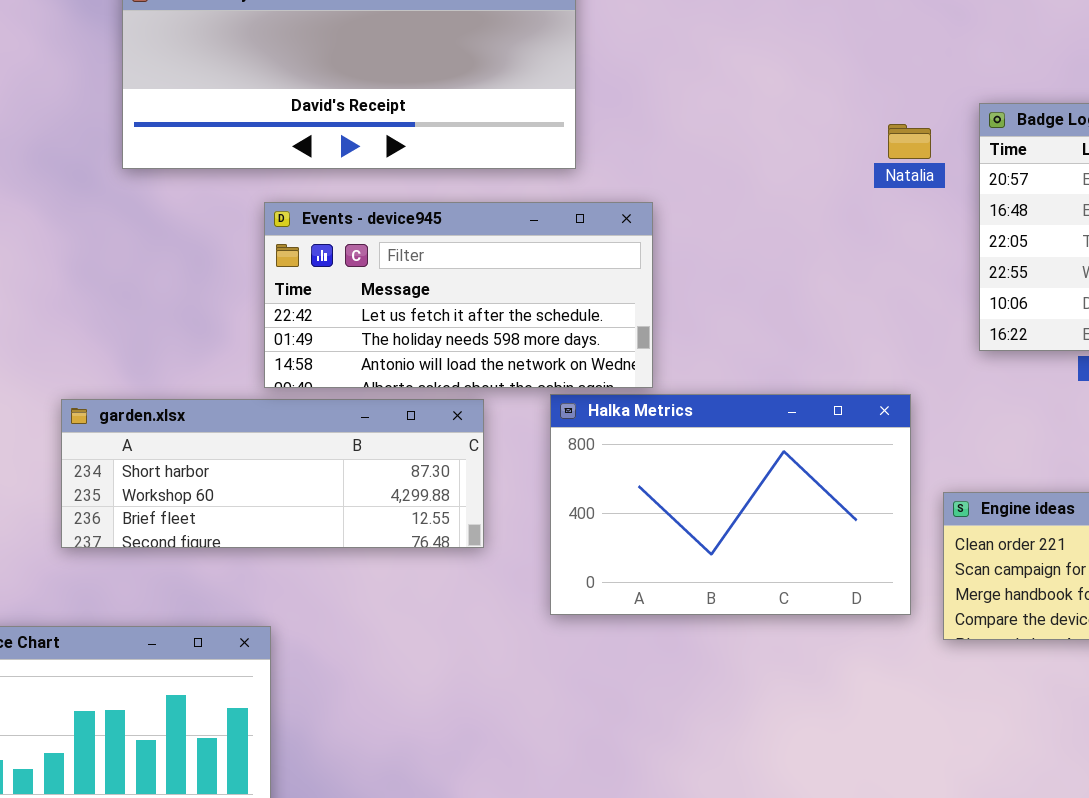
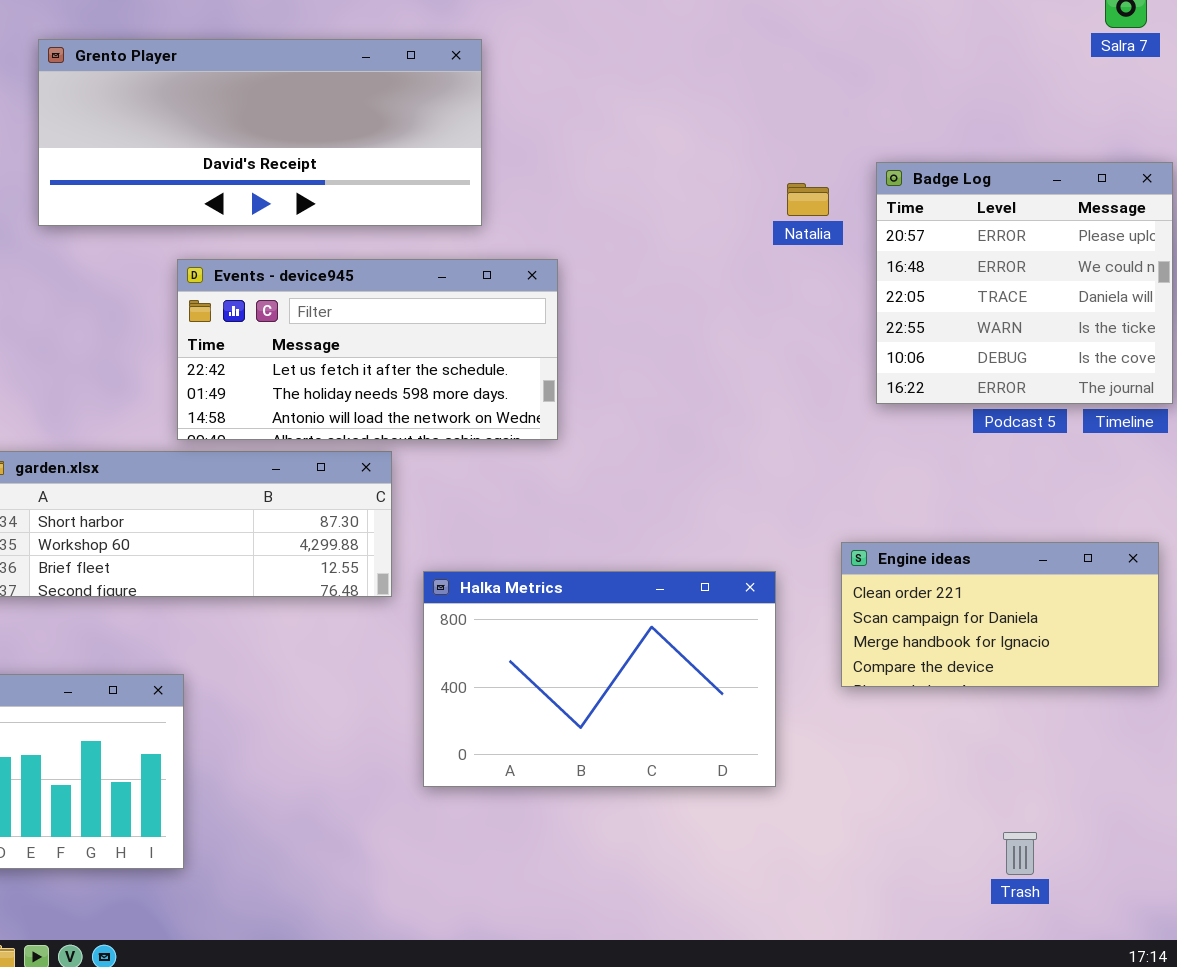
Halka Metrics: [550,394,911,615] -> [423,571,776,787], moved

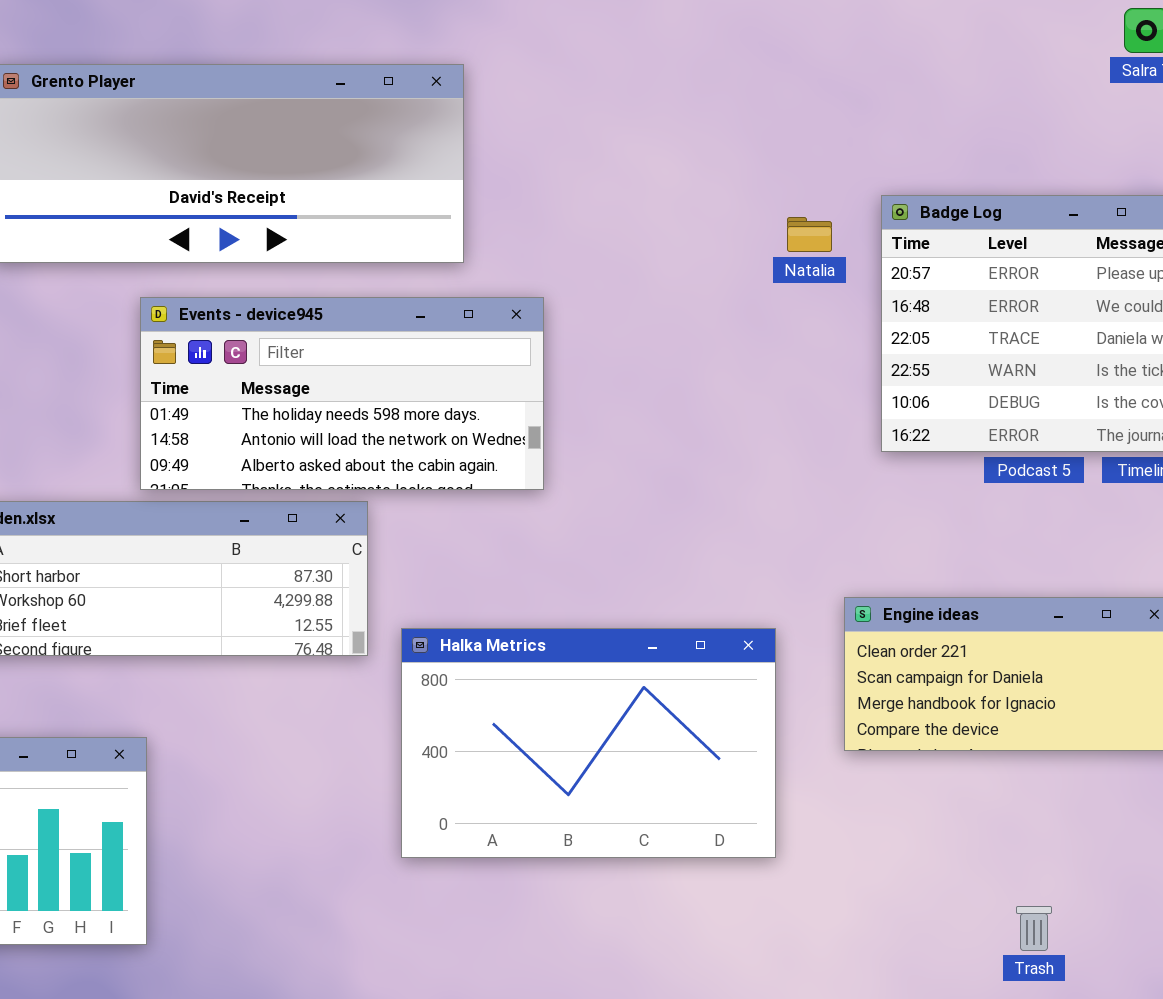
Events - device945: [177,259,558,440] -> [140,297,544,490], scrolled down 1 row

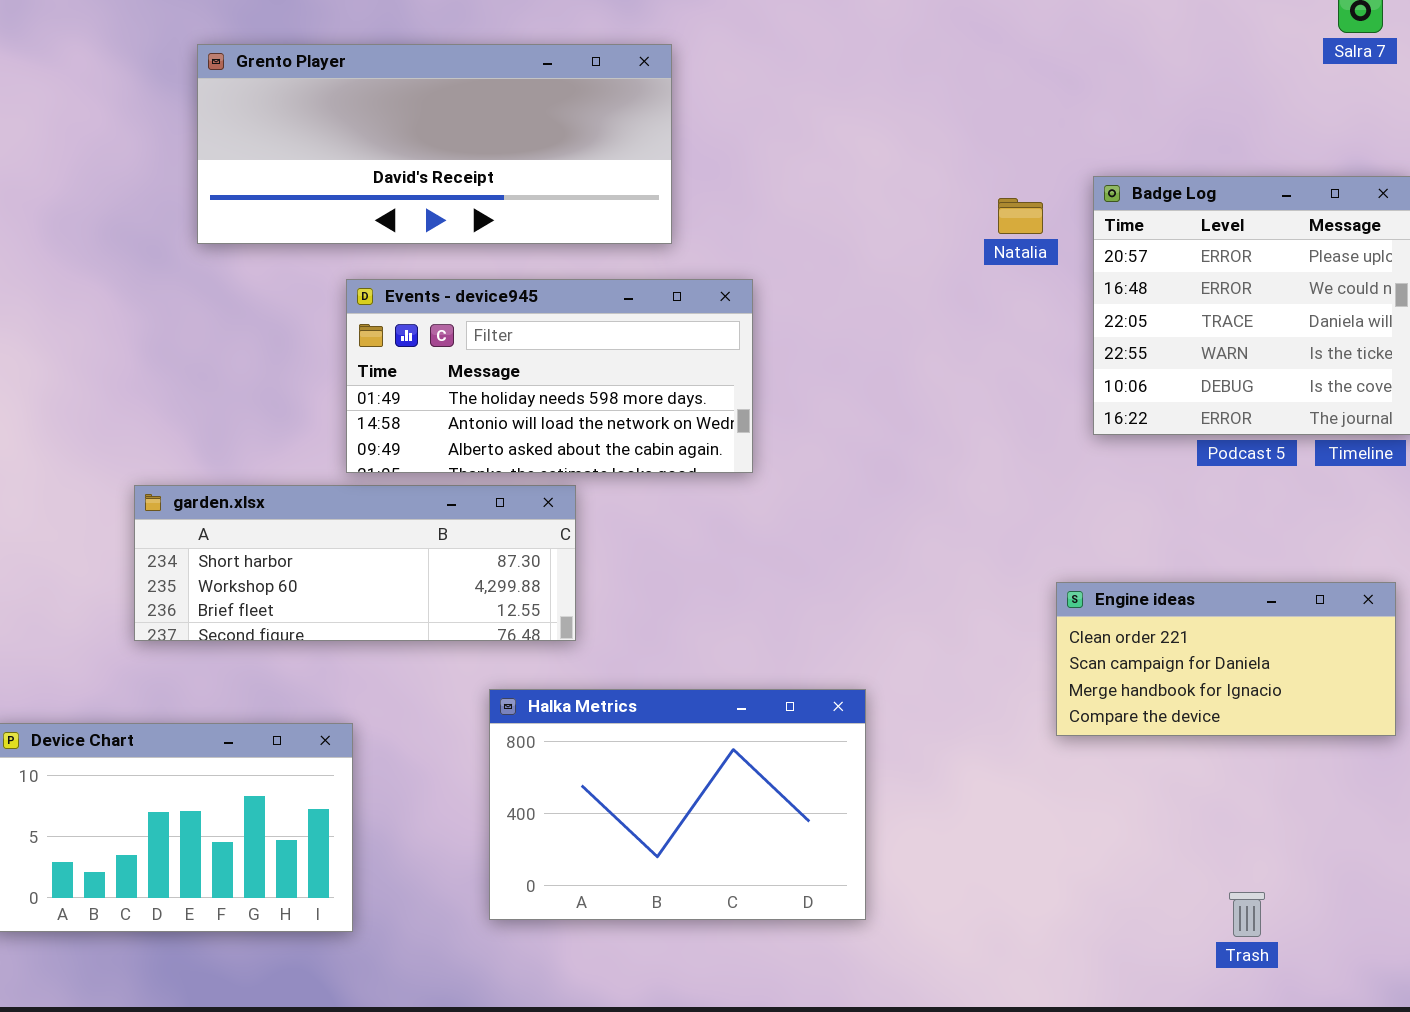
Halka Metrics: [401,628,776,858] -> [489,689,866,920], moved

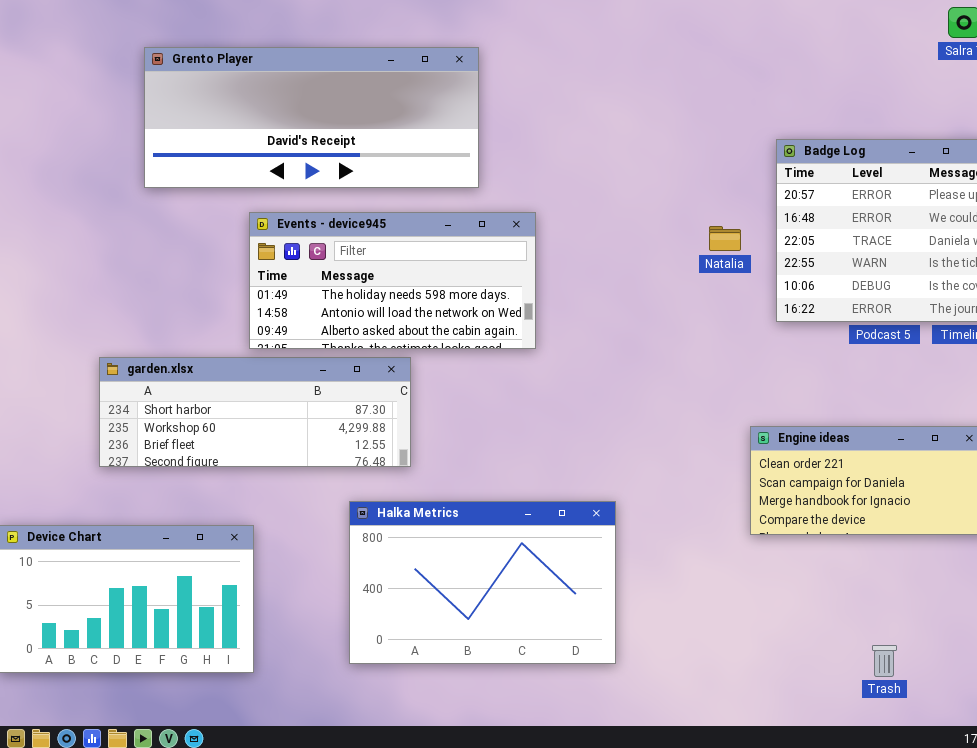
Natalia: [998,198,1043,234] -> [709,226,741,251], moved

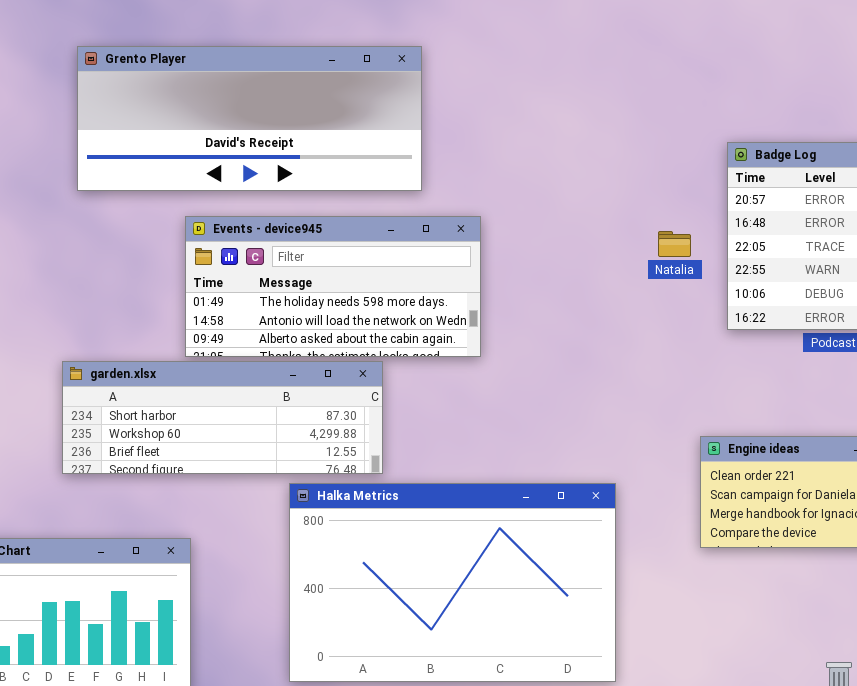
garden.xlsx: [99,357,411,467] -> [62,361,383,474], moved
Halka Metrics: [349,501,616,664] -> [289,483,616,682], resized

